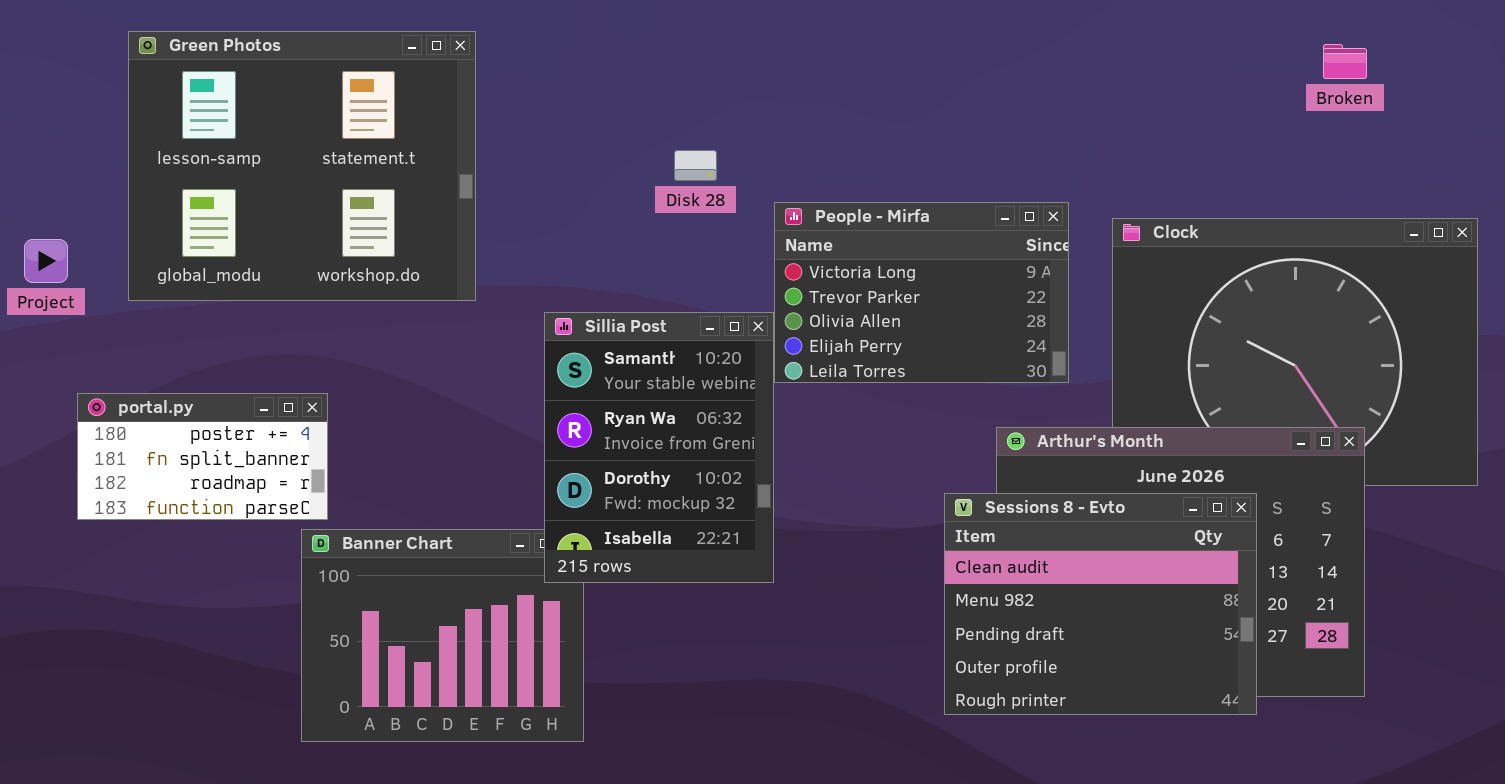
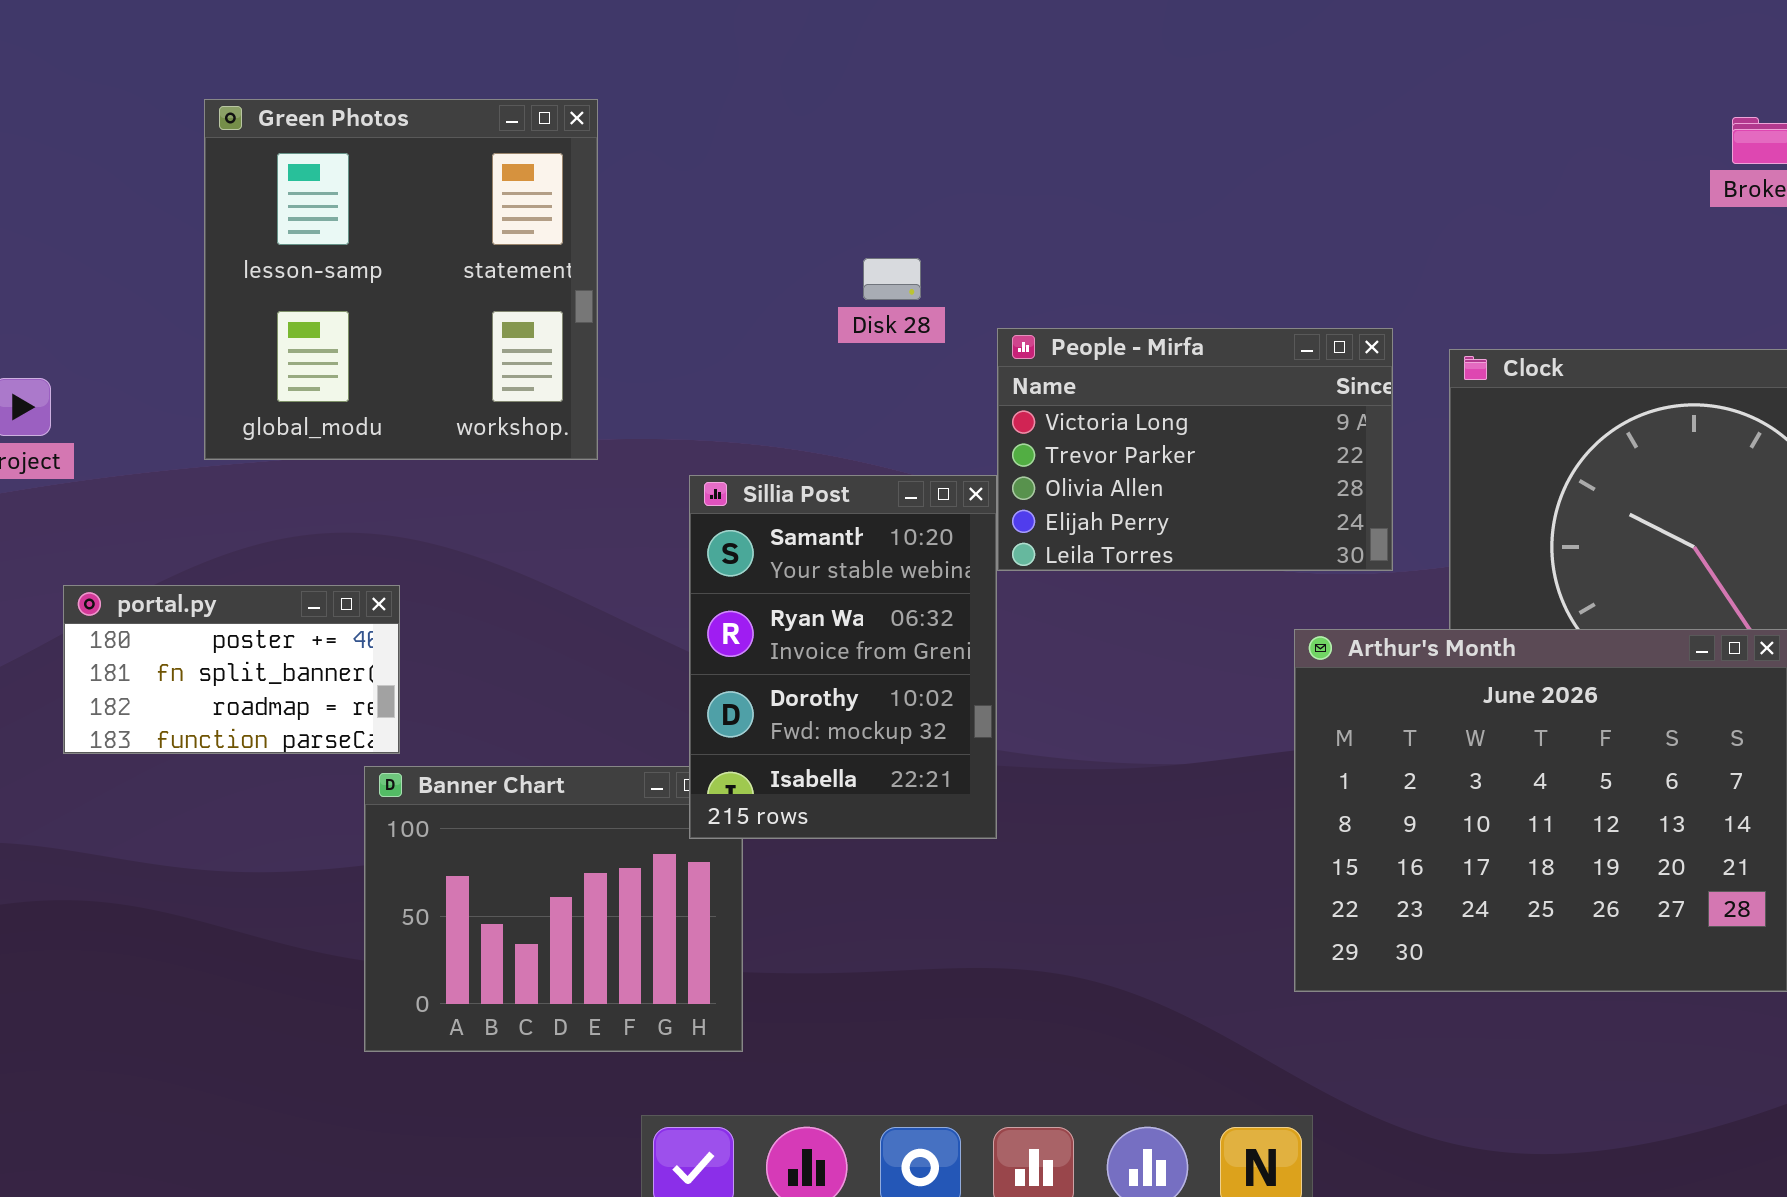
Green Photos: [128,31,476,301] -> [204,99,598,460], resized
Sessions 8 - Evto: [944,493,1257,715] -> none, closed

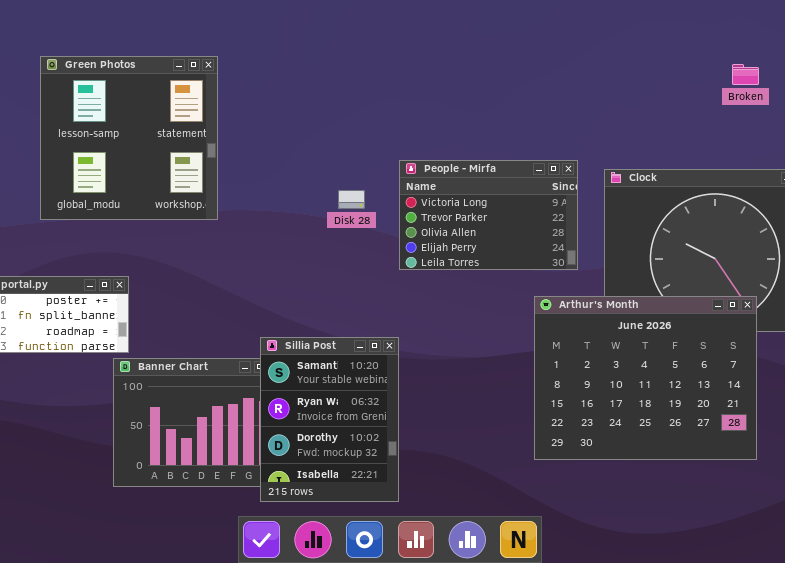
Disk 28: [863,258,921,300] -> [338,190,365,209], moved
Sillia Post: [689,475,997,839] -> [260,337,399,502], moved

